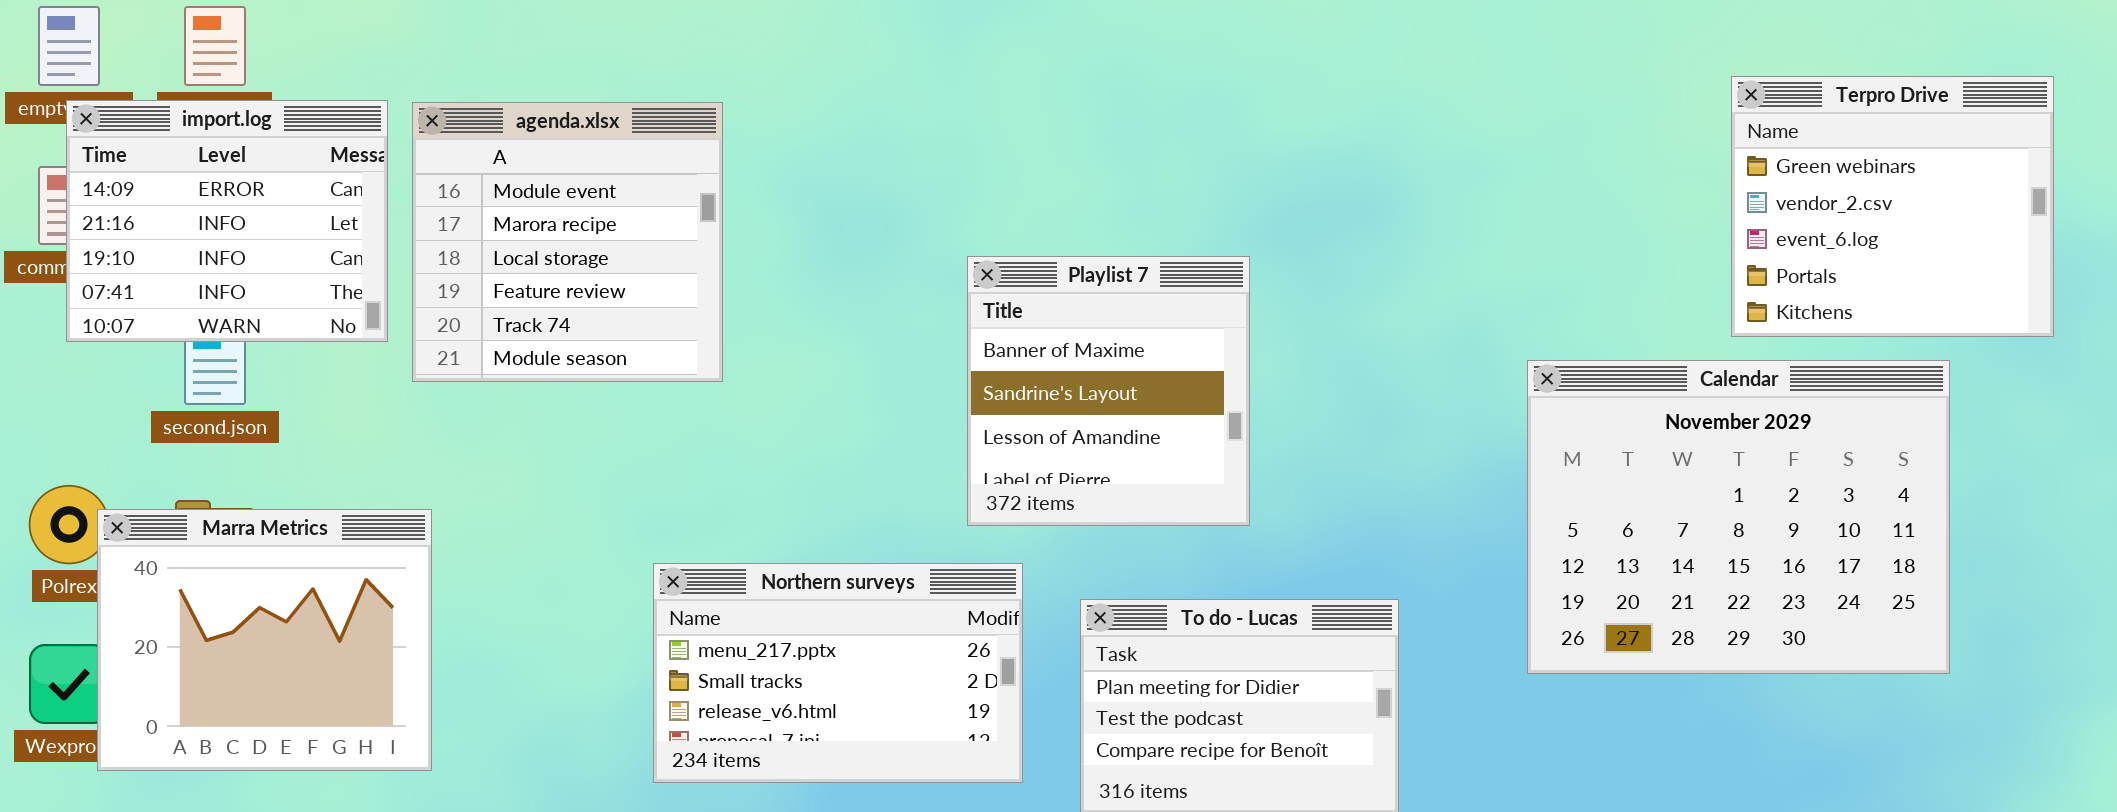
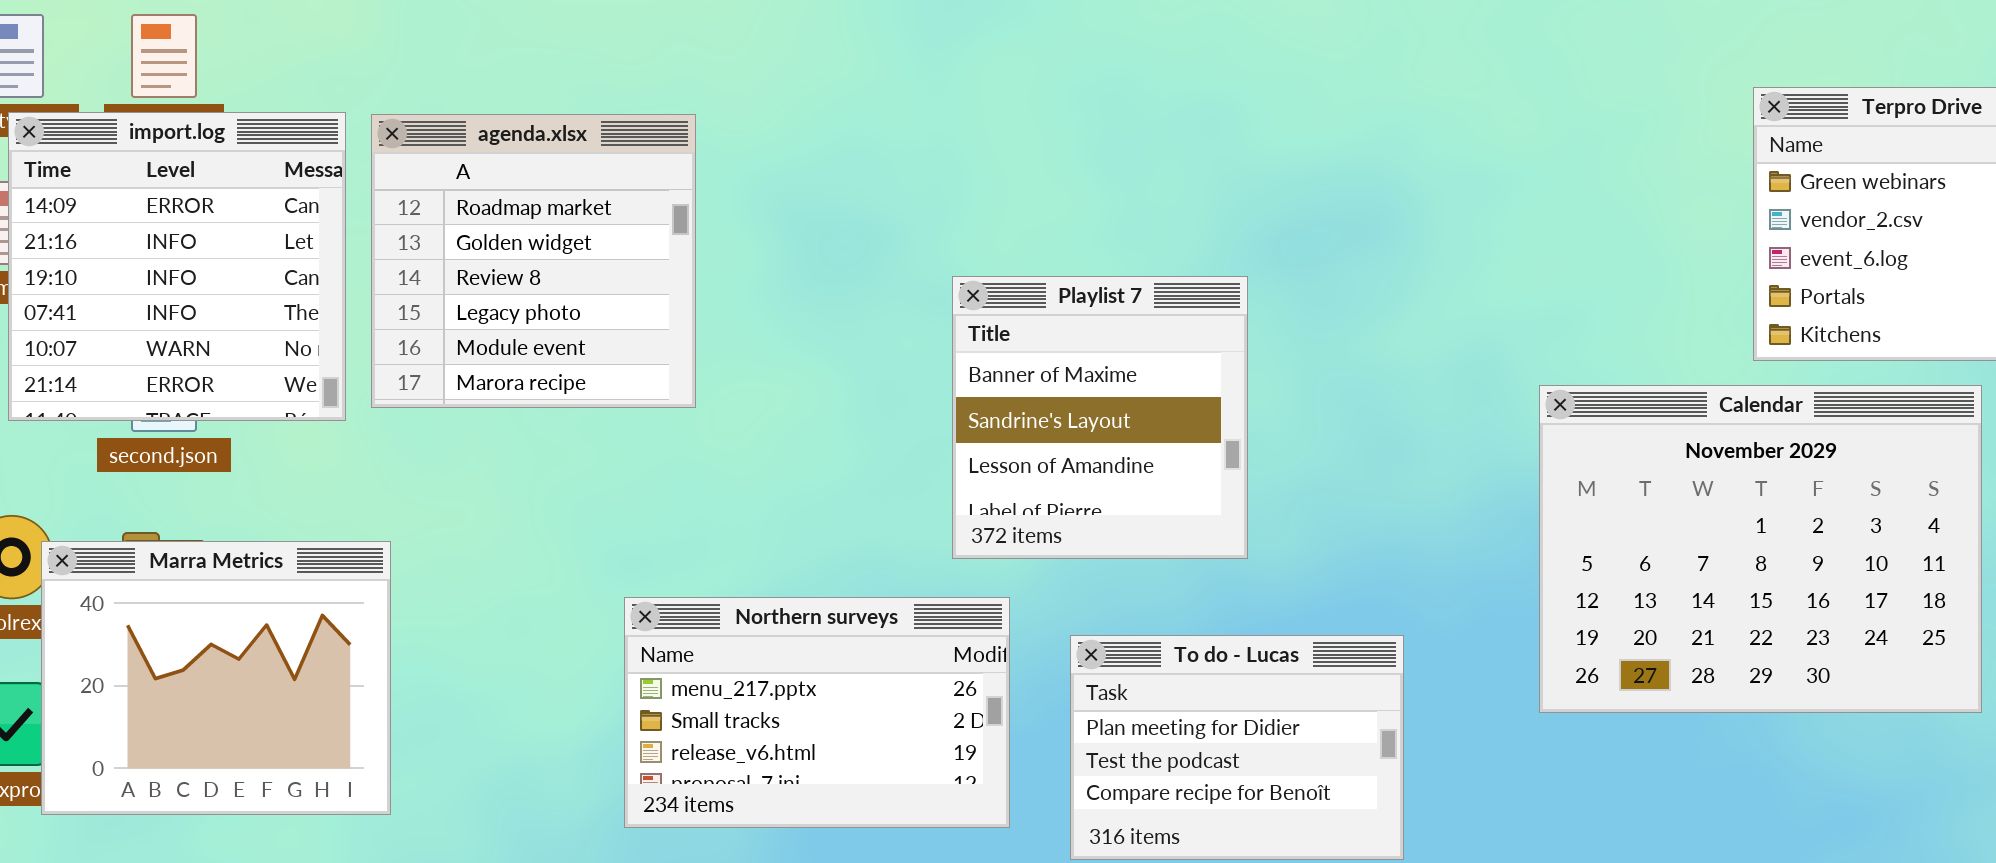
import.log: [66,100,388,342] -> [8,112,346,421], resized
agenda.xlsx: [412,102,723,382] -> [371,114,696,408], scrolled up 4 rows

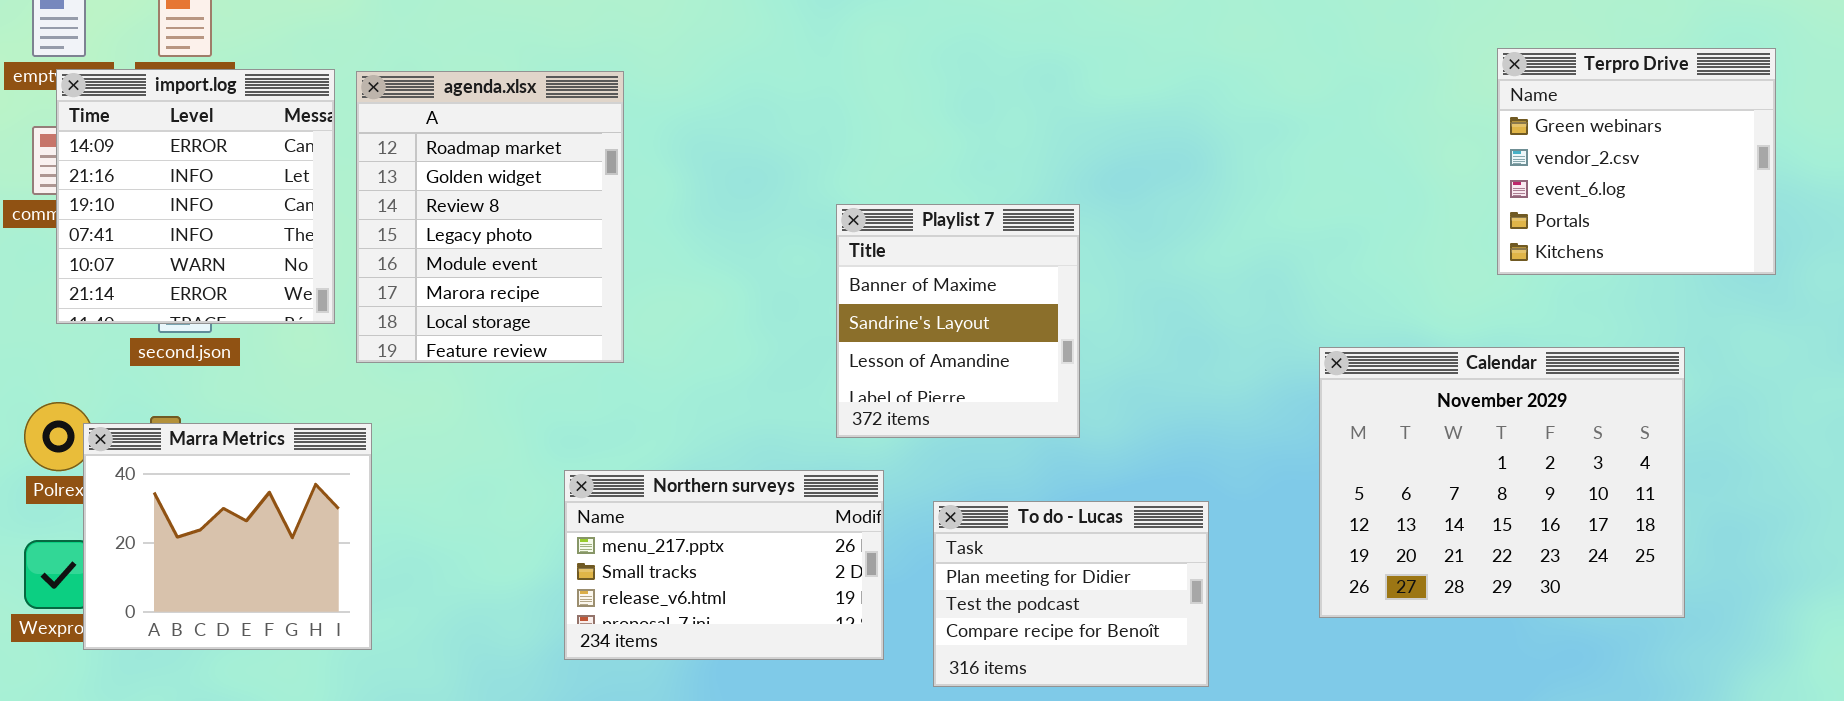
agenda.xlsx: [371,114,696,408] -> [356,71,624,363], resized
Calendar: [1539,385,1982,713] -> [1319,347,1685,618], moved

